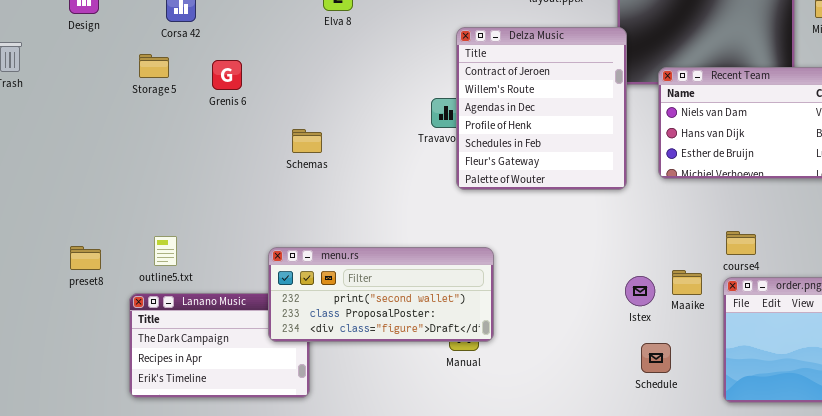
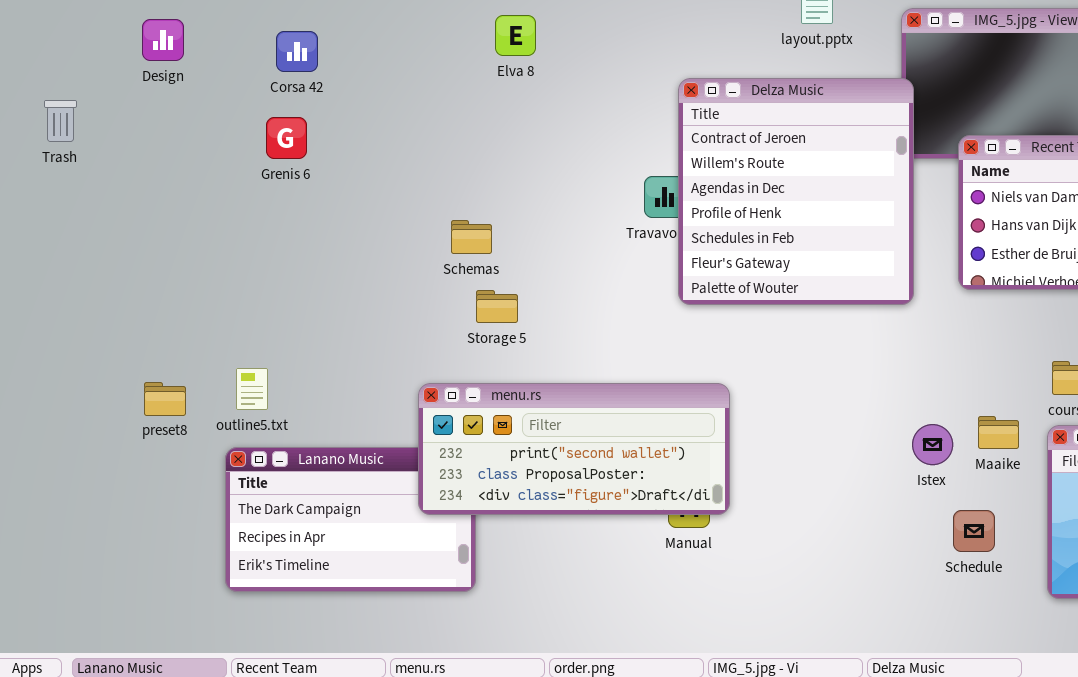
Storage 5: [139,54,169,78] -> [476,290,518,323], moved
Grenis 6: [212,60,242,90] -> [266,117,307,159], moved
outline5.txt: [154,236,177,266] -> [236,368,268,410], moved
Schedule: [641,343,671,373] -> [953,510,995,552], moved

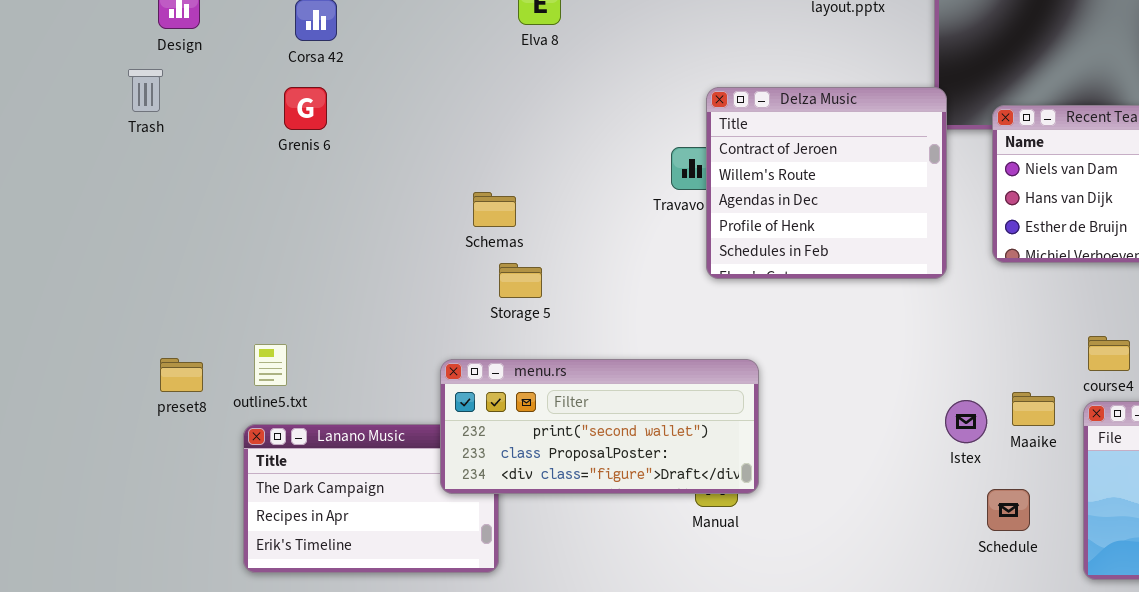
Delza Music: [678,78,914,305] -> [706,87,947,279], resized
Trash: [44,100,77,142] -> [128,69,163,112], moved

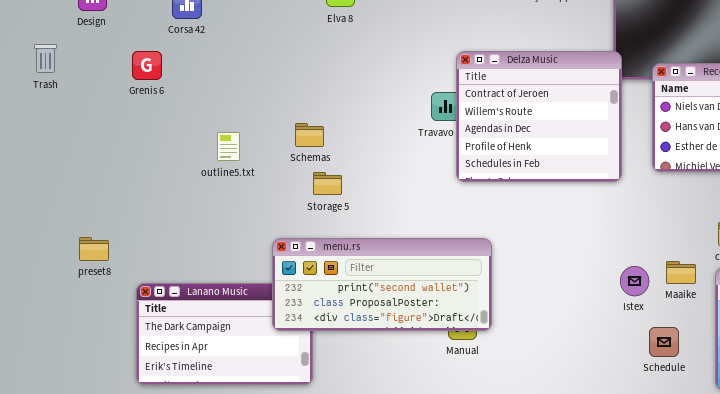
Trash: [128,69,163,112] -> [34,44,57,73], moved
Grenis 6: [284,87,327,130] -> [132,51,162,80], moved
outline5.txt: [254,344,287,386] -> [217,132,240,161], moved

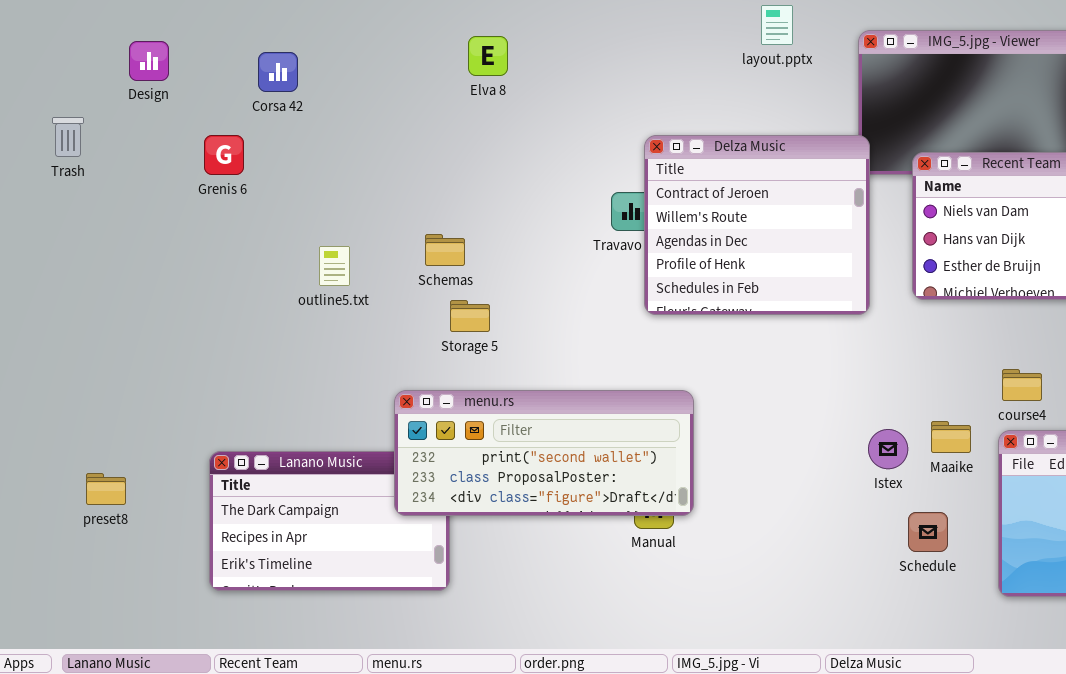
Trash: [34,44,57,73] -> [52,117,84,157], moved
preset8: [79,237,109,261] -> [86,473,126,505], moved

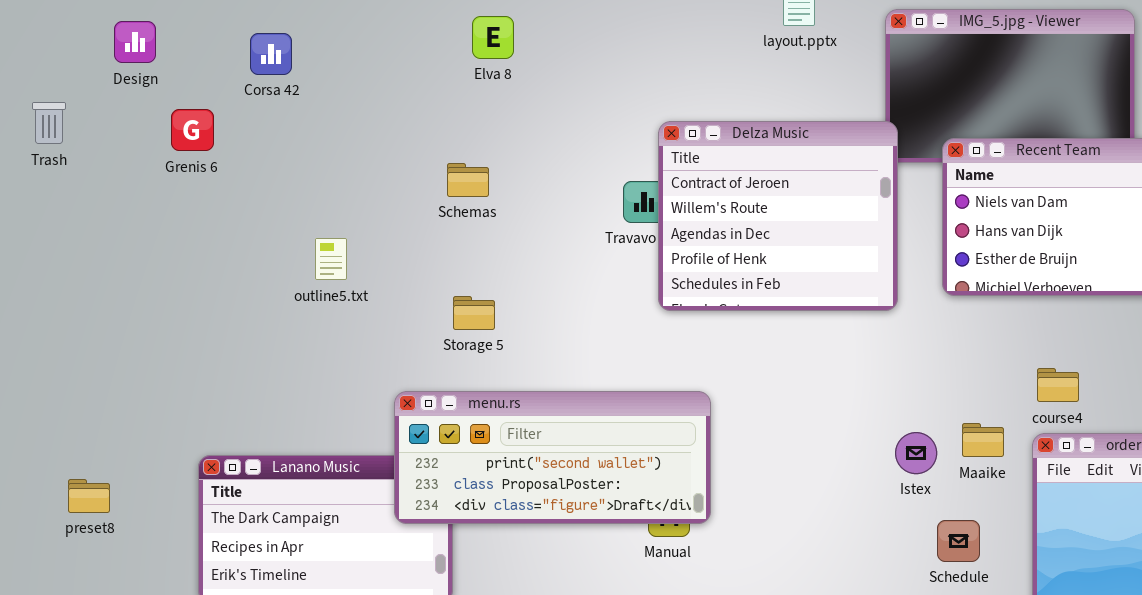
Grenis 6: [204,135,244,175] -> [171,109,214,151], moved
Schemas: [425,234,465,266] -> [447,163,489,197], moved

